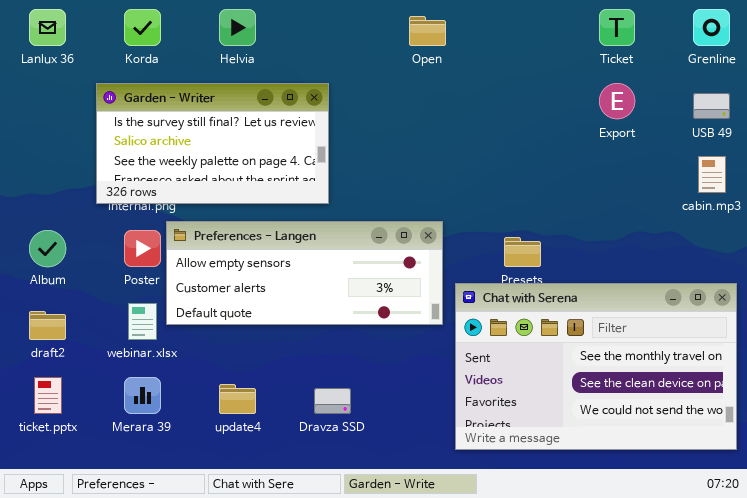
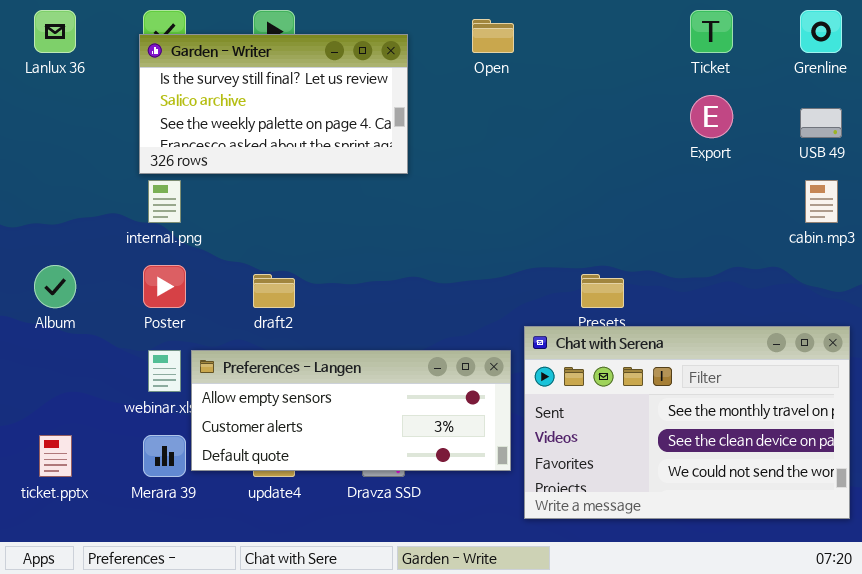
Garden - Writer: [96,83,329,204] -> [139,34,408,174], moved
Preferences - Langen: [166,221,443,325] -> [191,350,511,471], moved
draft2: [29,311,66,340] -> [253,274,295,308], moved

